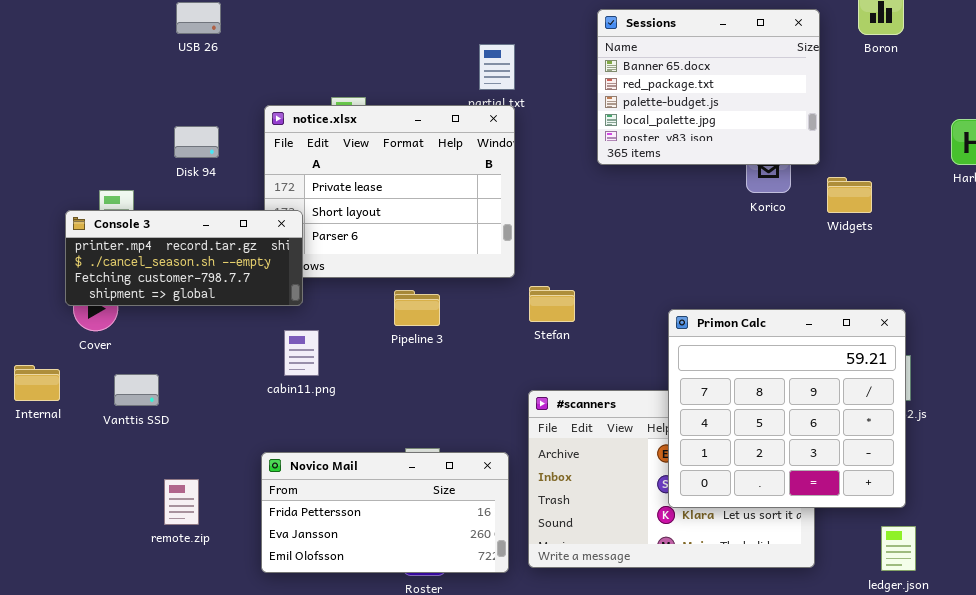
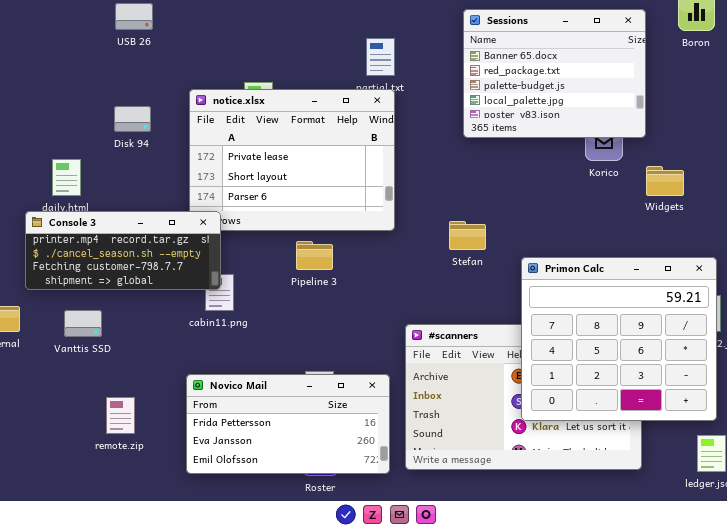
Widgets: [827,177,872,213] -> [646,166,684,196], moved
Console 3: [65,210,303,306] -> [25,211,221,290], moved
Stefan: [529,286,575,322] -> [449,221,486,250], moved

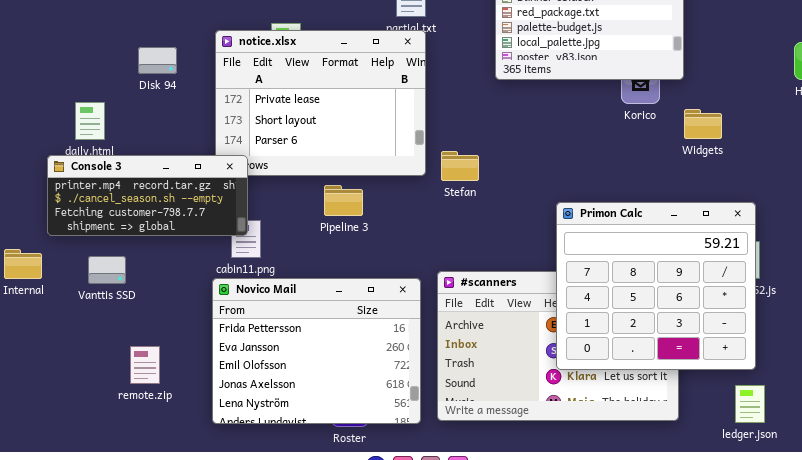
Stefan: [449,221,486,250] -> [441,151,479,181], moved
Novico Mail: [186,374,390,474] -> [212,278,421,424], resized

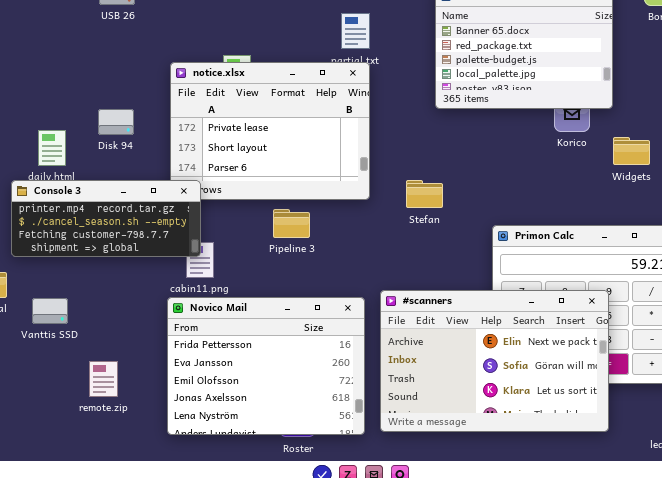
Disk 94: [138,47,177,74] -> [98,109,134,135], moved
Stefan: [441,151,479,181] -> [406,180,443,208], moved
Vanttis SSD: [88,256,126,284] -> [32,298,68,324], moved
#scanners: [437,271,679,421] -> [380,290,609,432], raised

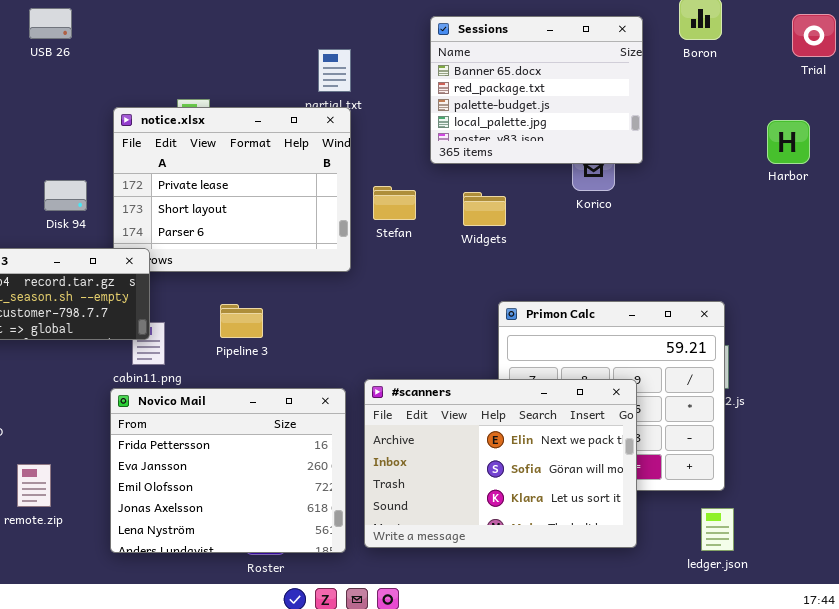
Disk 94: [98,109,134,135] -> [44,180,87,211], moved
Widgets: [613,137,650,165] -> [463,192,506,226], moved
Stefan: [406,180,443,208] -> [373,186,416,220], moved
Pipeline 3: [273,209,310,238] -> [220,304,263,338], moved

